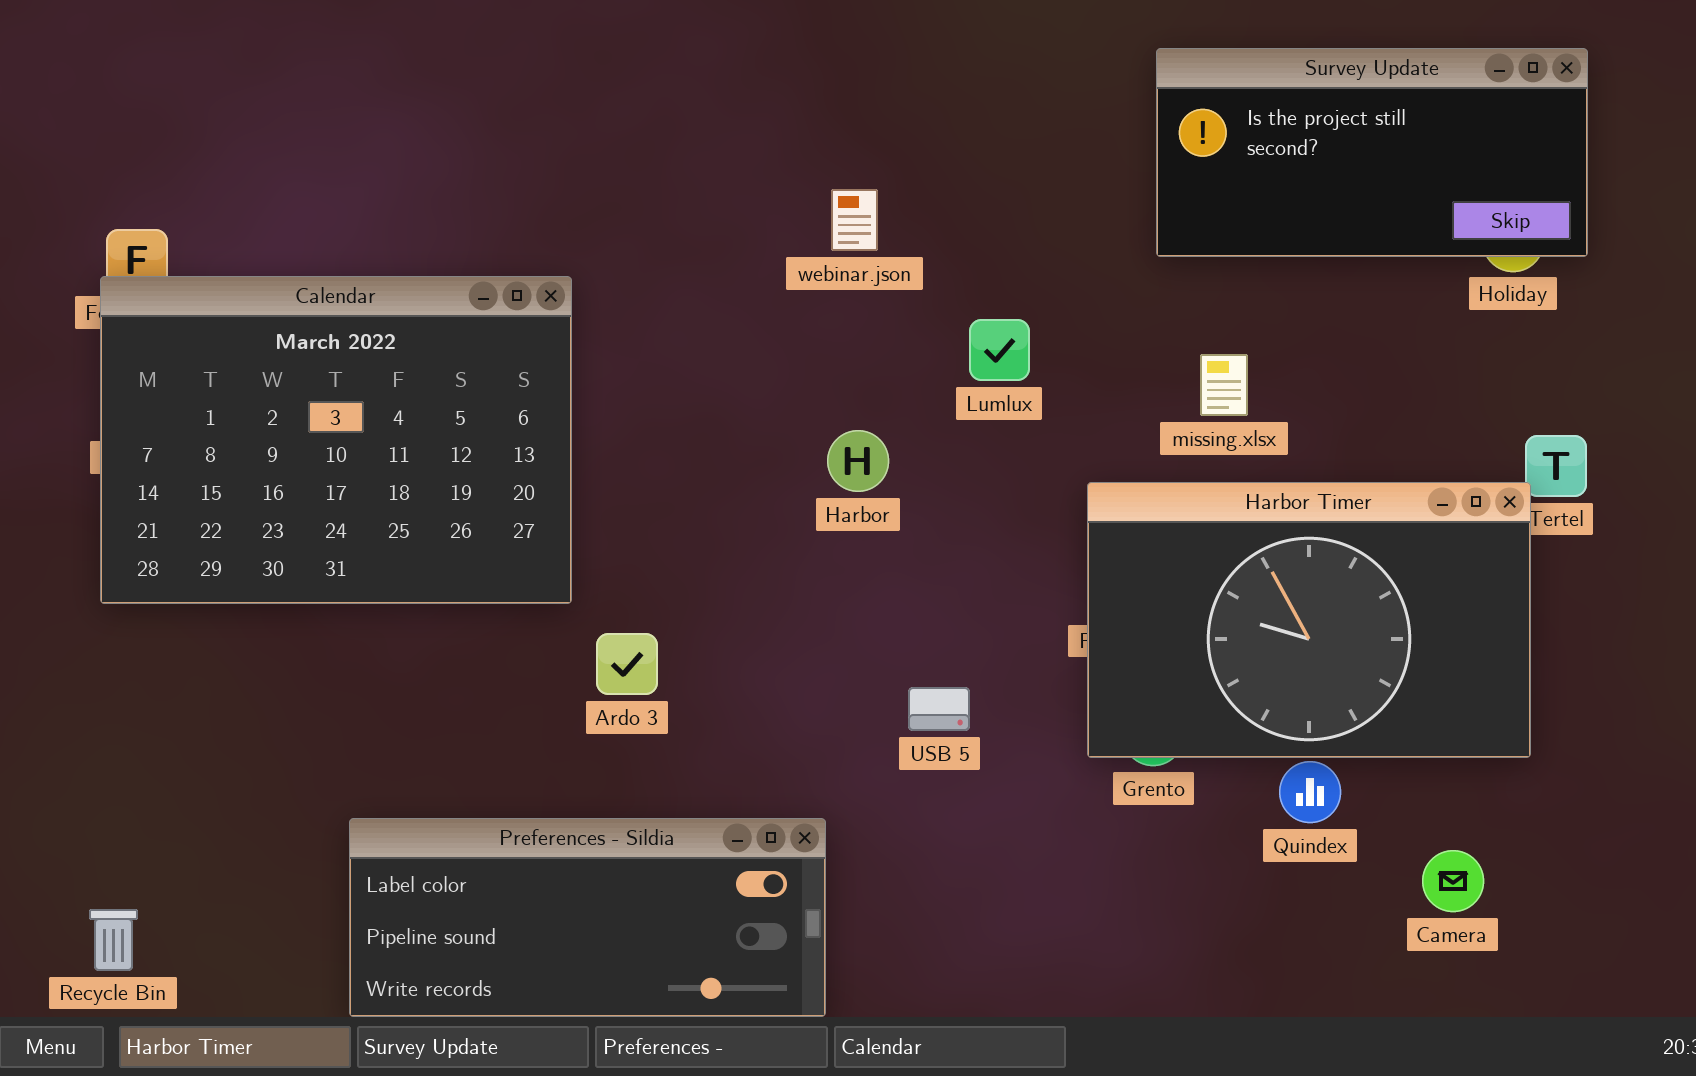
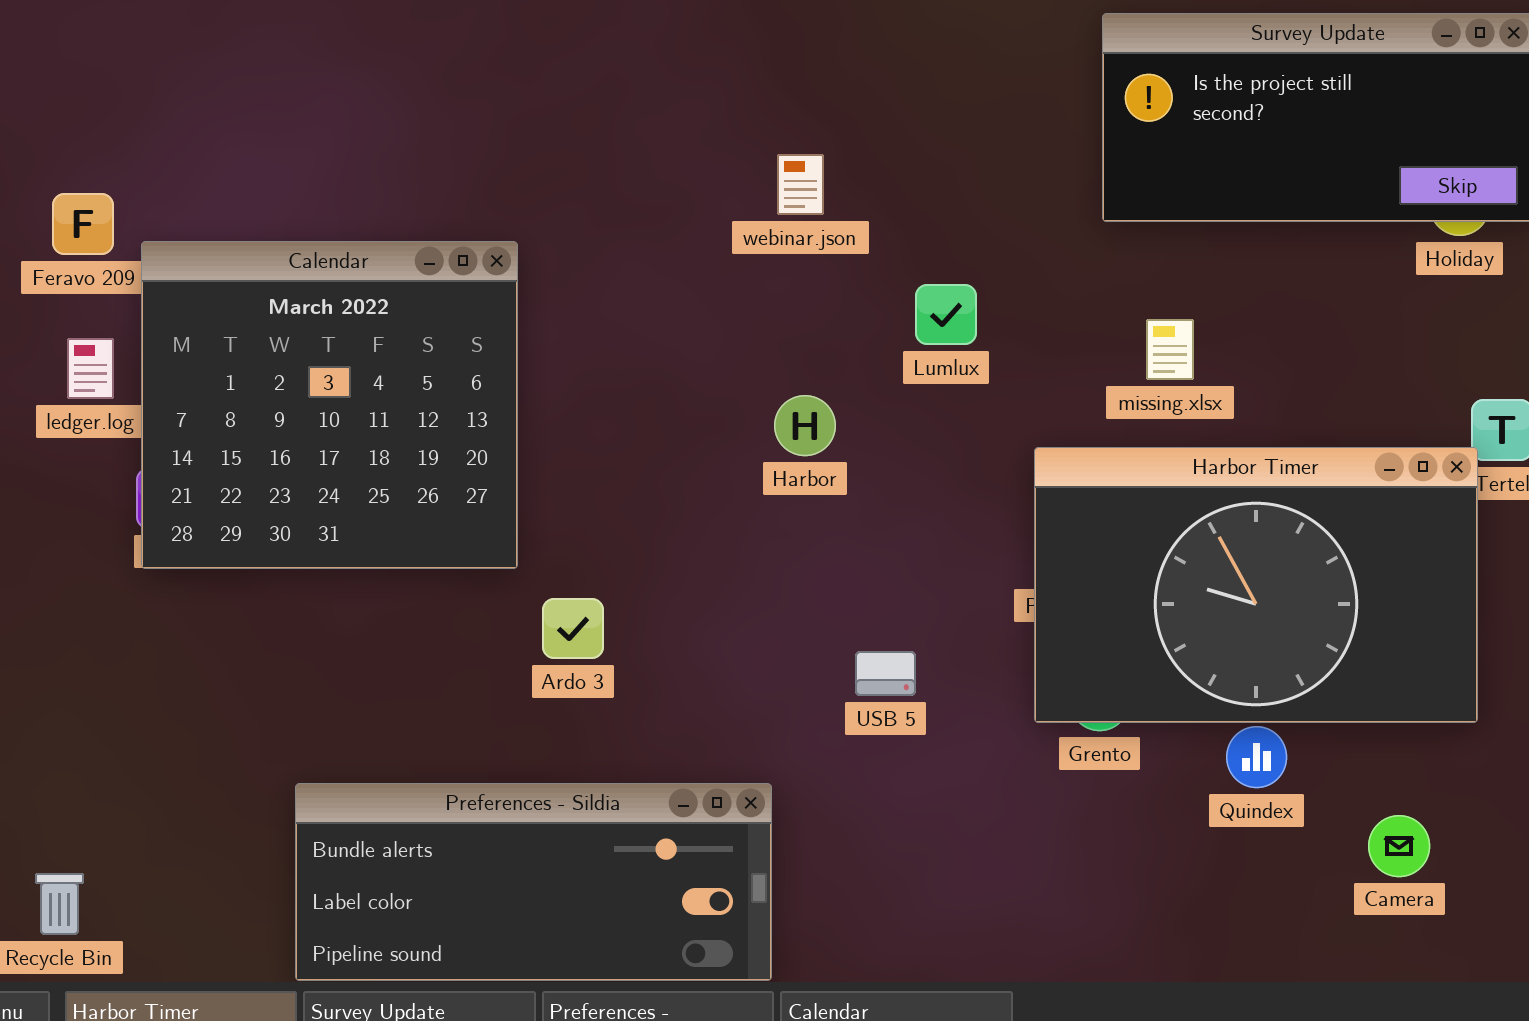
Calendar: [100,276,572,604] -> [141,241,518,569], resized
Preferences - Sildia: [349,818,826,1017] -> [295,783,772,981], scrolled up 1 row

